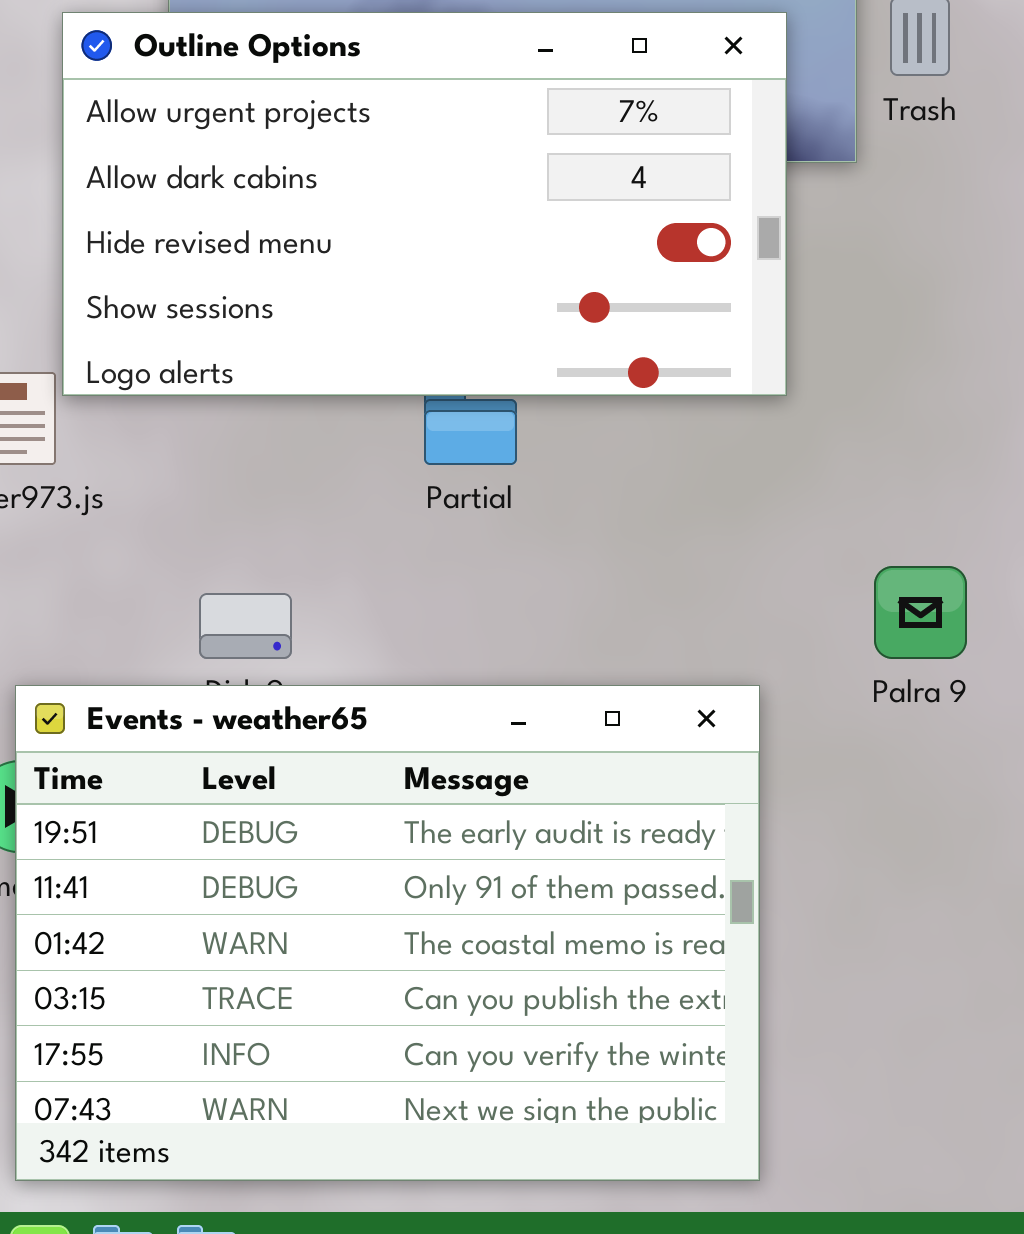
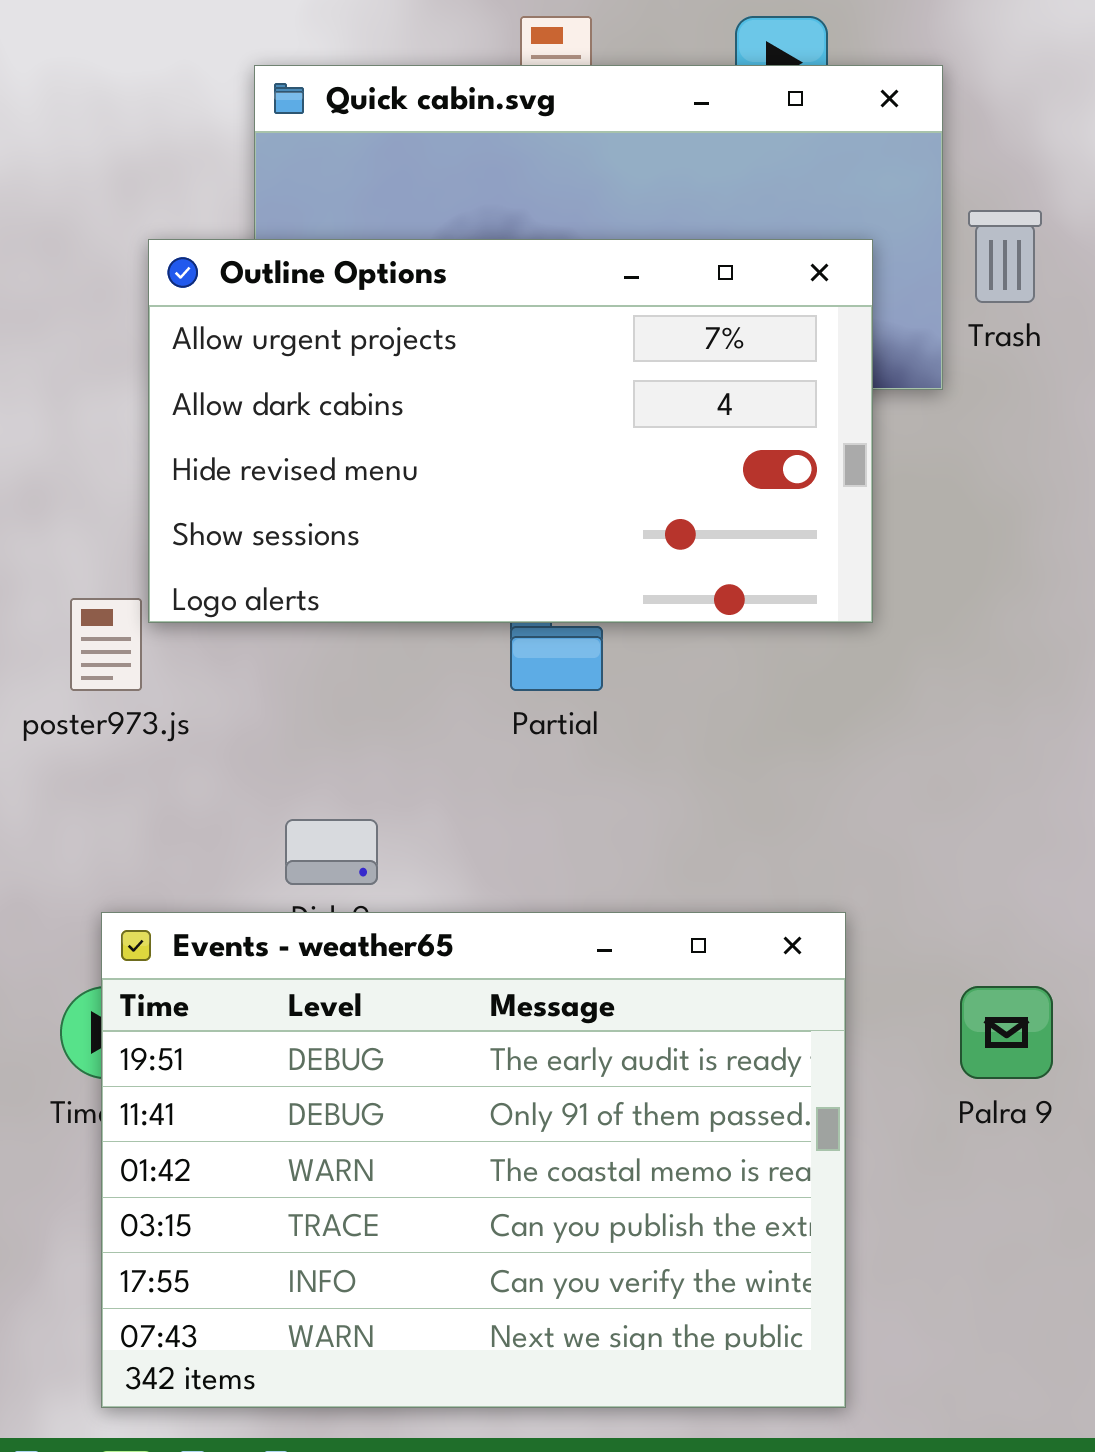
Palra 9: [874,566,967,659] -> [960,986,1053,1079], moved

